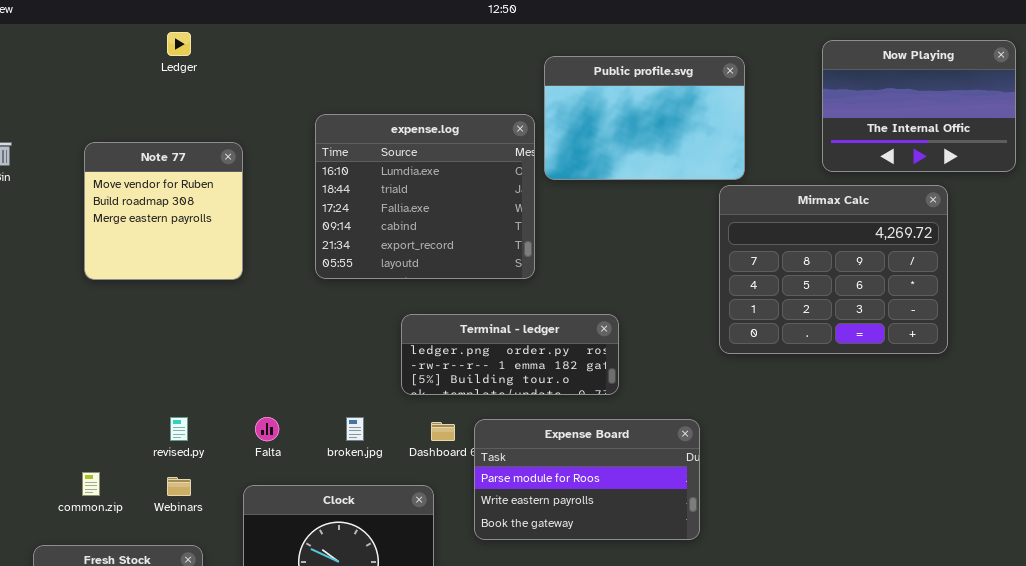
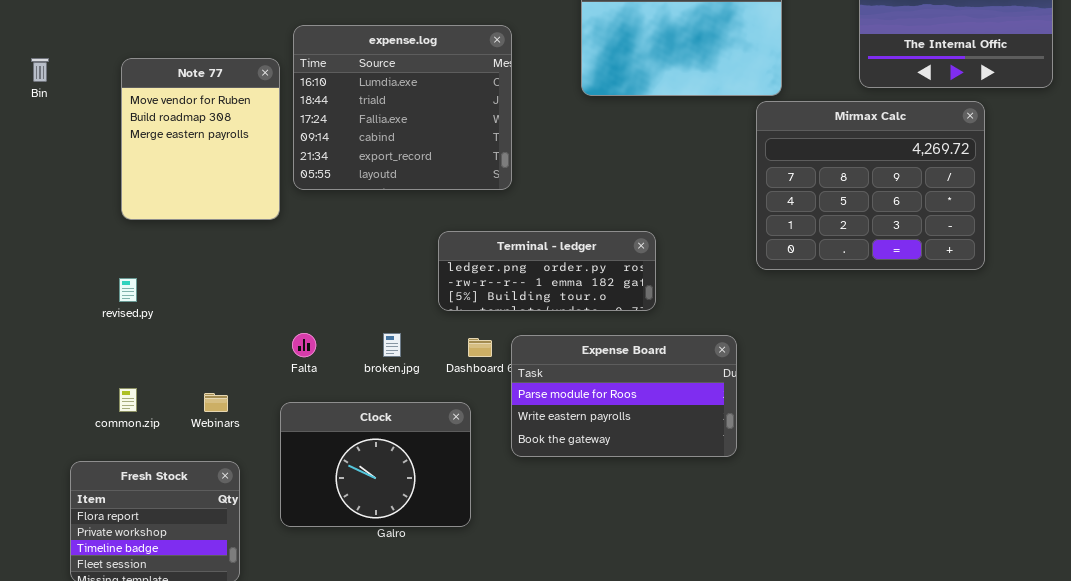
expense.log: [315,114,535,279] -> [293,25,512,190], moved
Note 77: [84,142,243,280] -> [121,58,280,220], resized
revised.py: [170,417,188,441] -> [119,278,137,302], moved

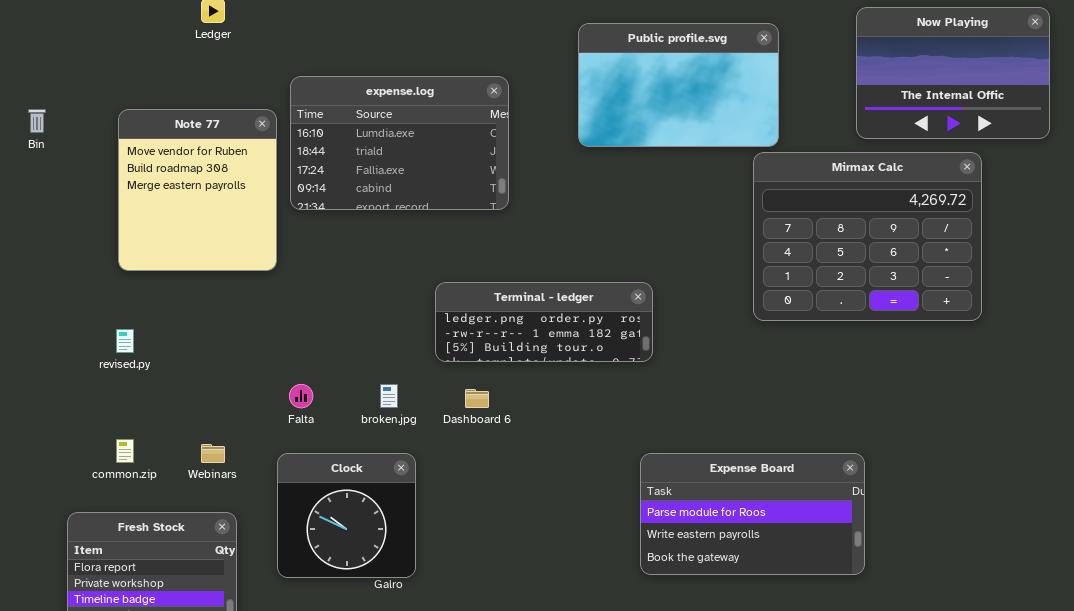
expense.log: [293,25,512,190] -> [290,76,509,210], resized
Expense Board: [511,335,737,457] -> [640,453,865,575], moved
Clock: [280,402,471,527] -> [277,453,416,578], resized

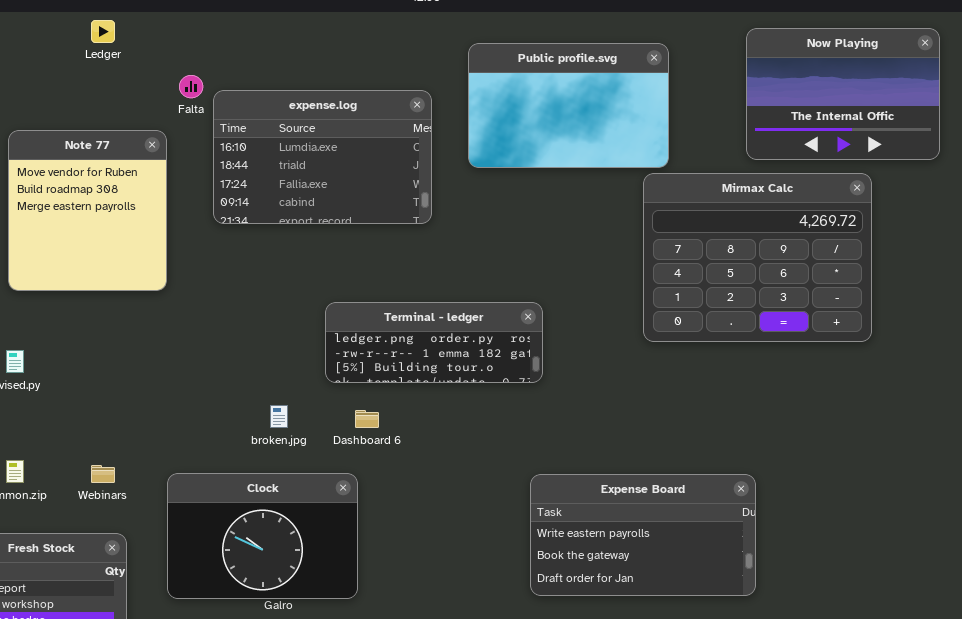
expense.log: [290,76,509,210] -> [213,90,432,224], moved
Falta: [289,384,313,408] -> [179,75,203,98], moved
Clock: [277,453,416,578] -> [167,473,358,599], resized
Expense Board: [640,453,865,575] -> [530,474,756,596], scrolled down 1 row

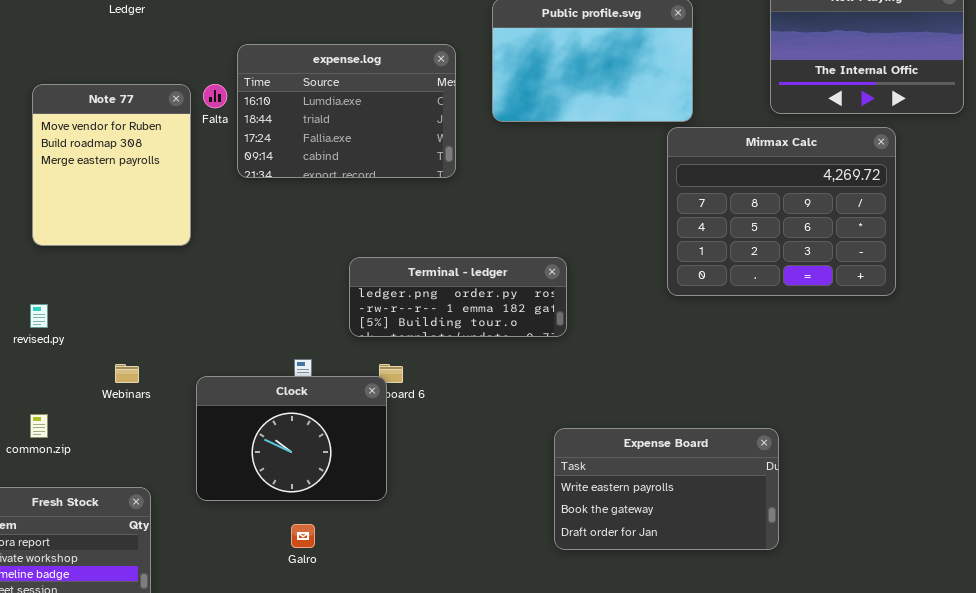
Falta: [179,75,203,98] -> [203,84,227,108], moved
Webinars: [91,465,115,483] -> [115,364,139,383], moved
Clock: [167,473,358,599] -> [196,376,387,501], moved

